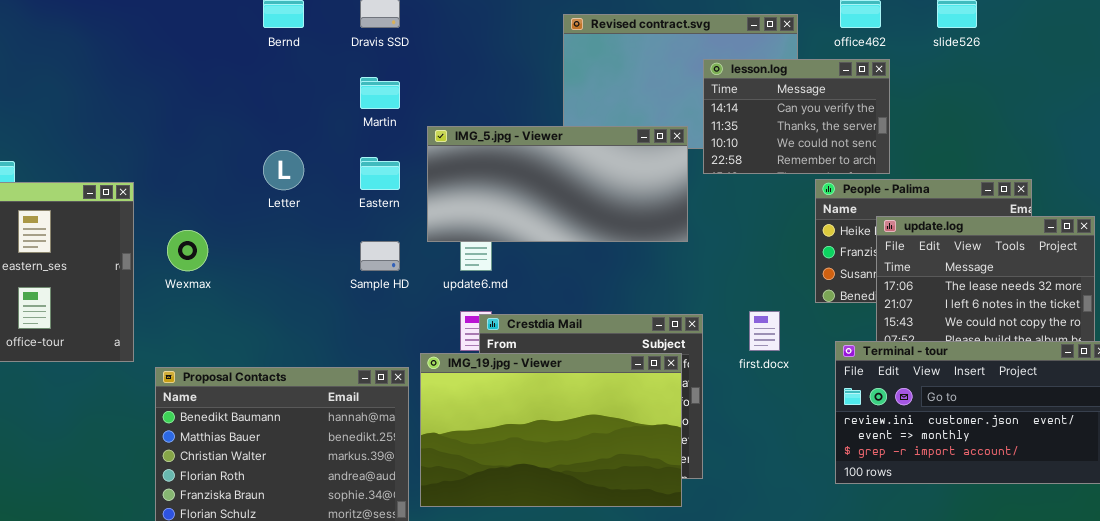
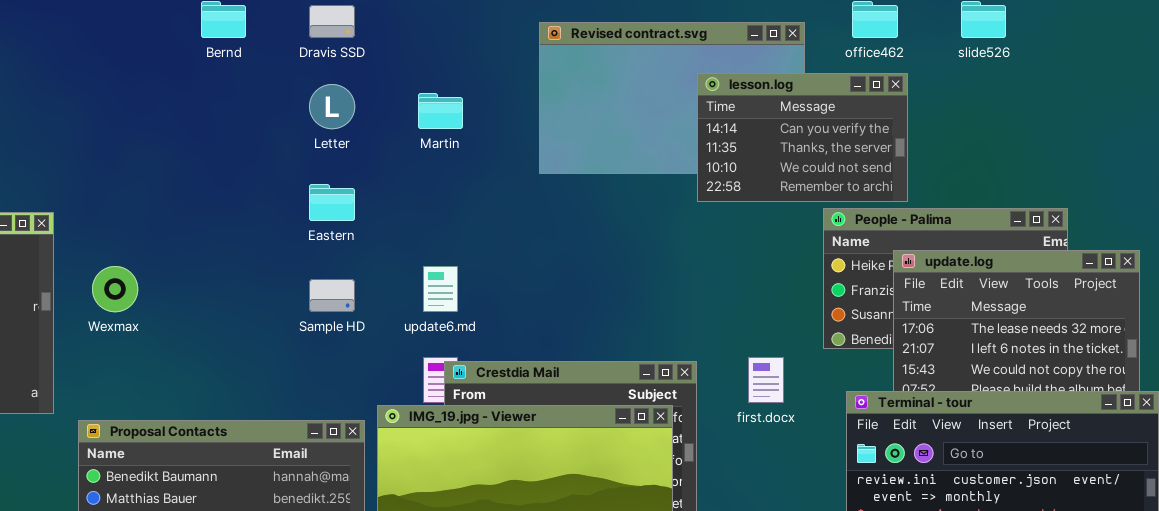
Martin: [360,77,400,109] -> [418,93,463,129], moved
IMG_5.jpg - Viewer: [427,126,688,242] -> none, closed
Letter: [263,150,304,190] -> [309,84,355,129], moved

